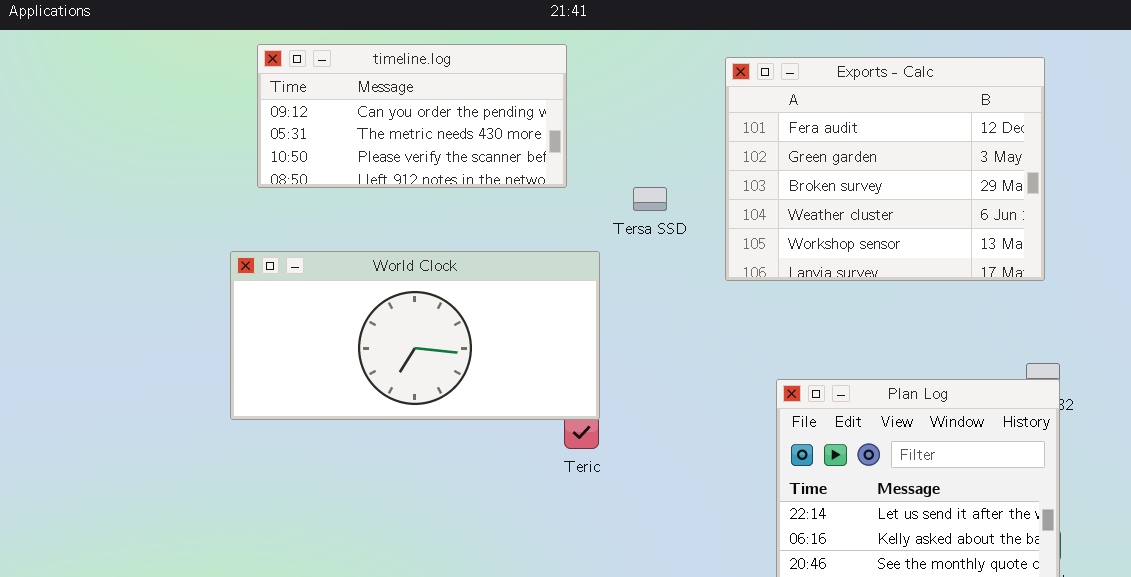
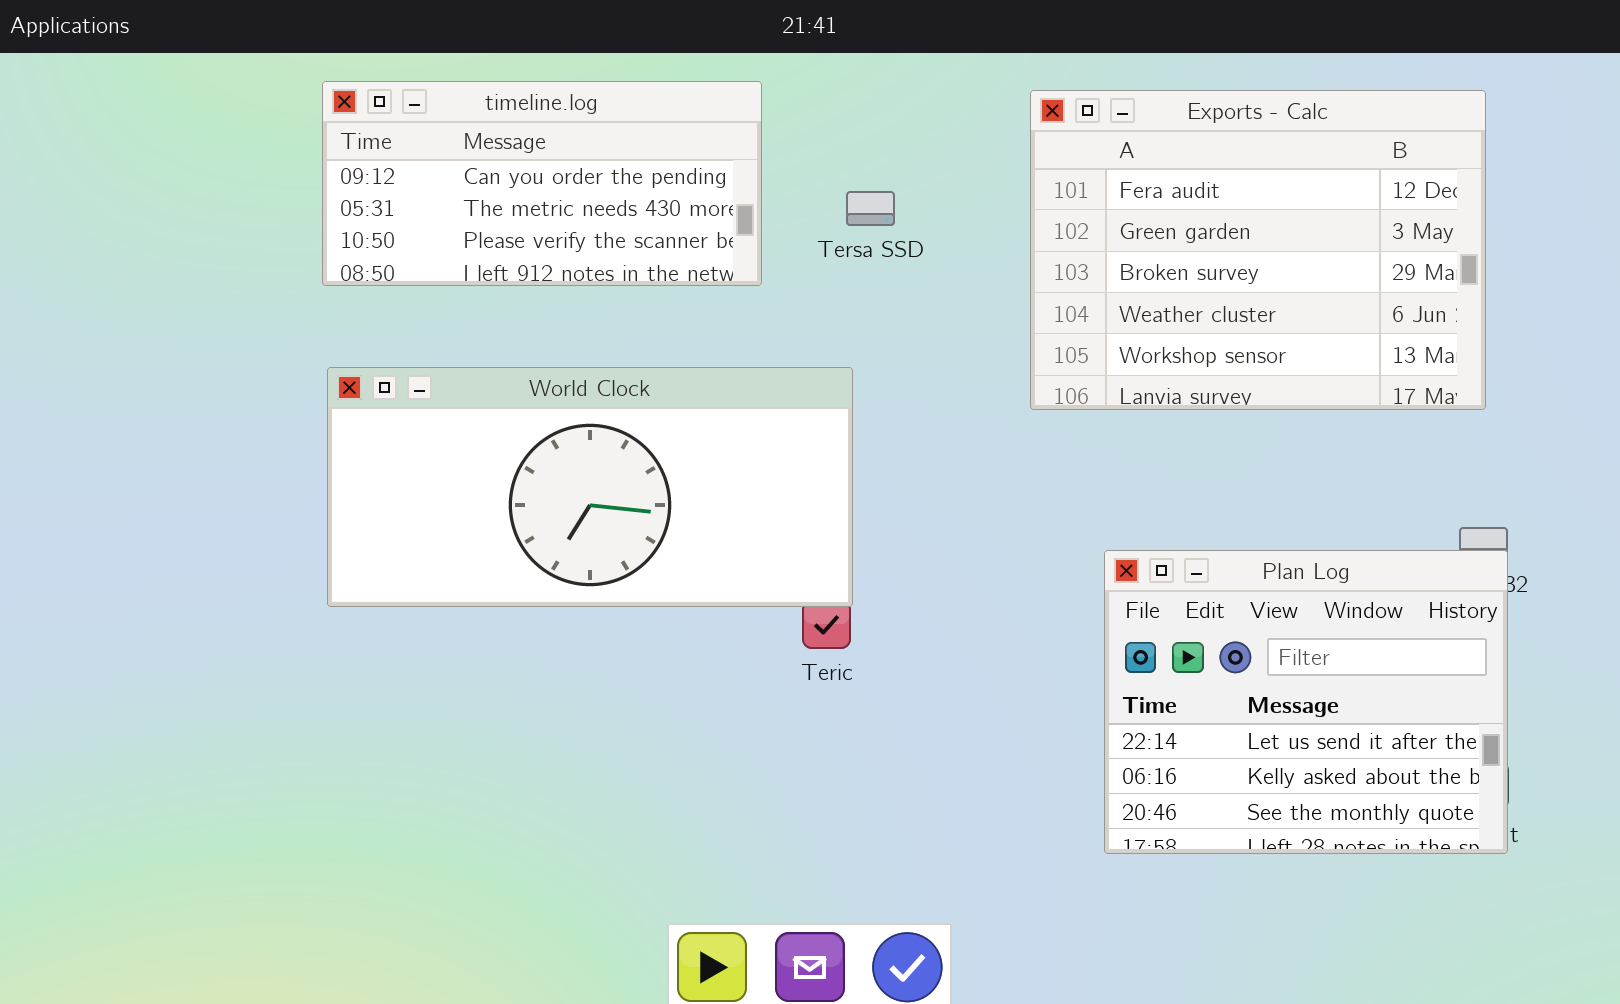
timeline.log: [257,44,567,188] -> [322,81,762,286], moved
Tersa SSD: [633,187,667,211] -> [846,191,895,226], moved

